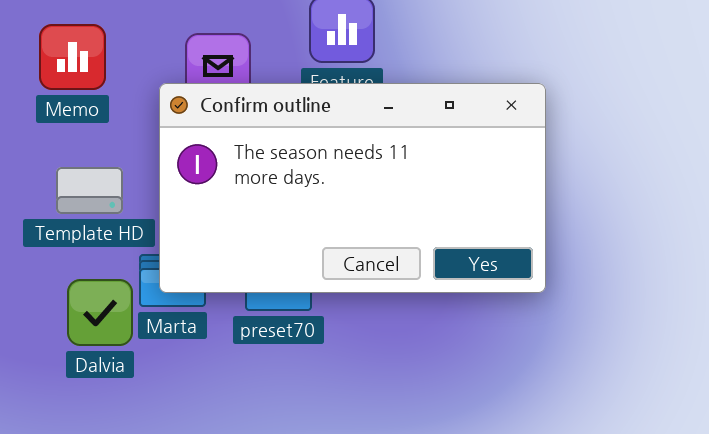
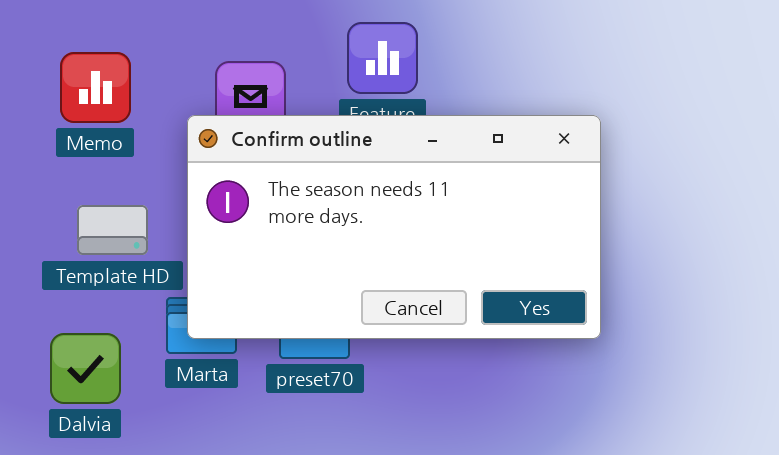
Dalvia: [67,279,133,346] -> [50,333,121,404], moved

